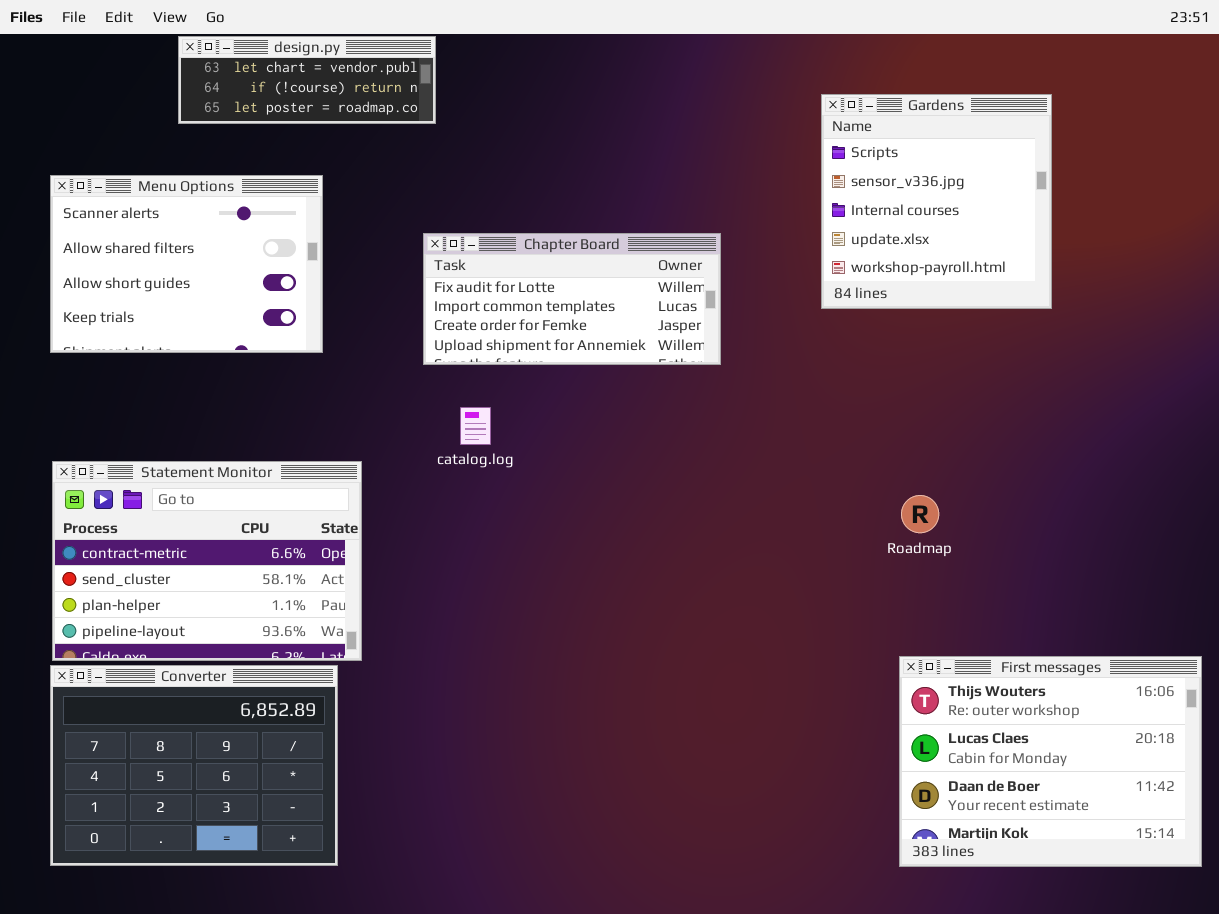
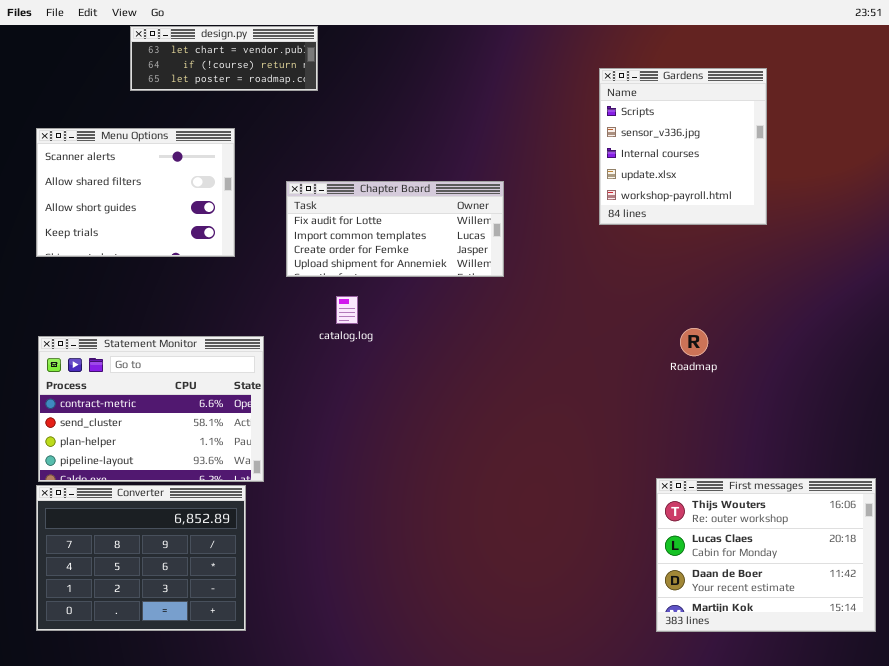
Chapter Board: [423,233,721,365] -> [286,181,504,277], moved
Roadmap: [901,495,939,533] -> [680,328,708,356], moved

